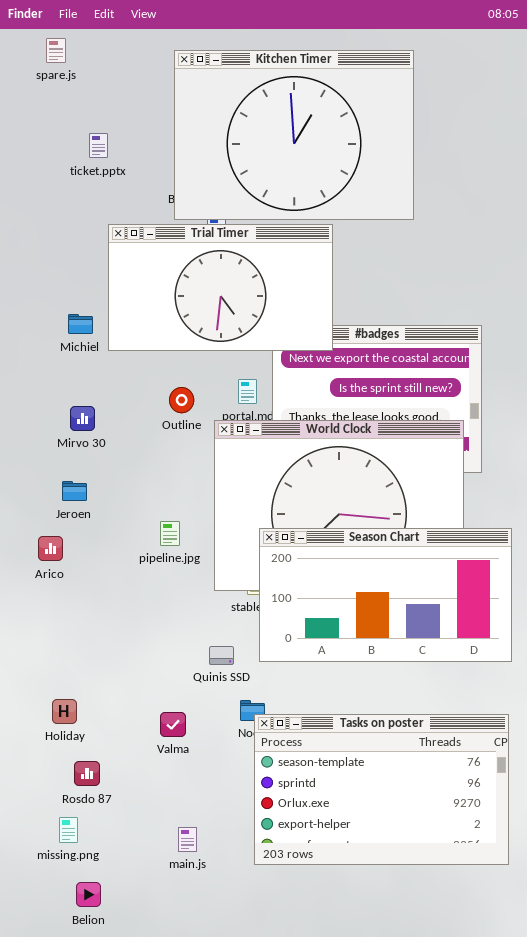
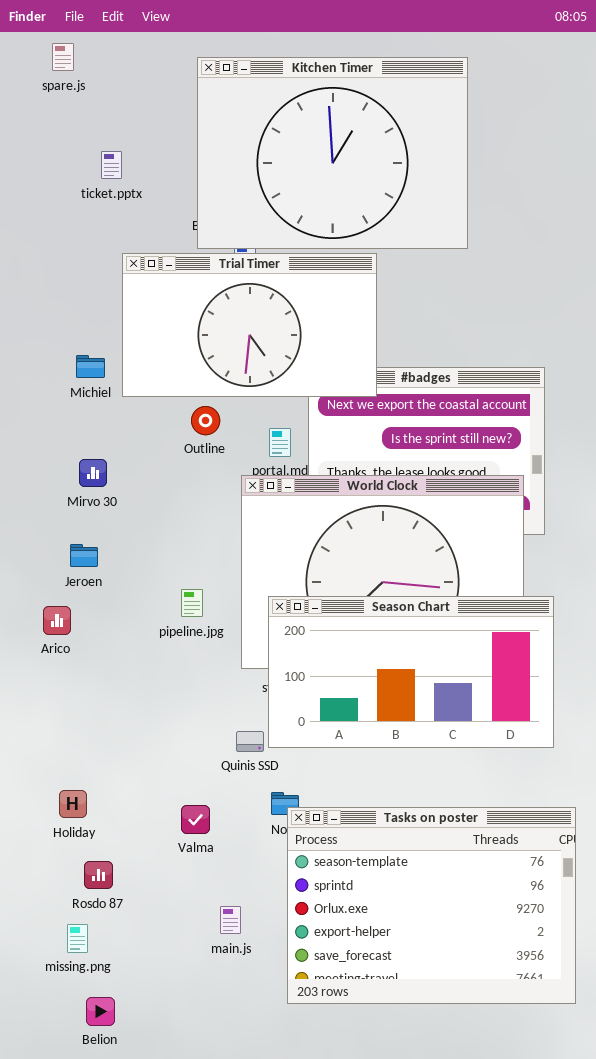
Outline: [169,387,194,413] -> [191,406,220,435], moved
Season Chart: [259,528,512,662] -> [268,596,554,748], moved
Tasks on poster: [254,714,509,865] -> [287,807,576,1004], resized
main.js: [178,827,197,852] -> [220,906,241,934], moved

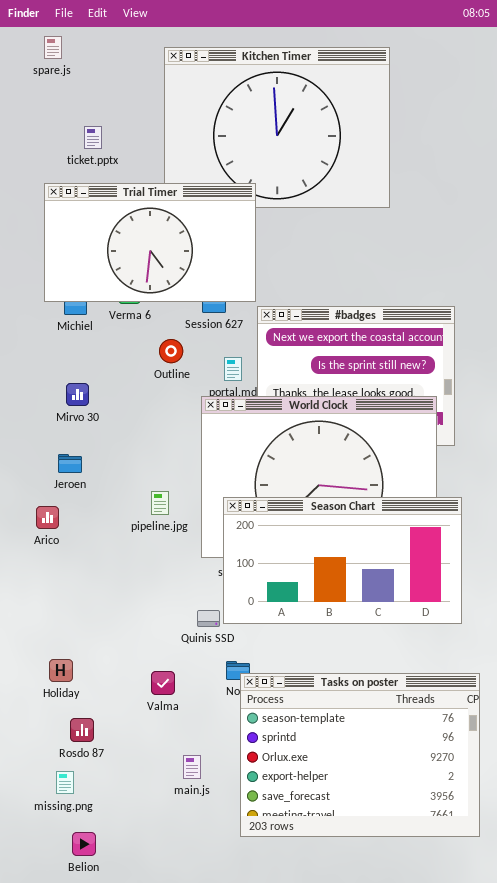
Trial Timer: [122,253,377,397] -> [44,183,256,302], moved

